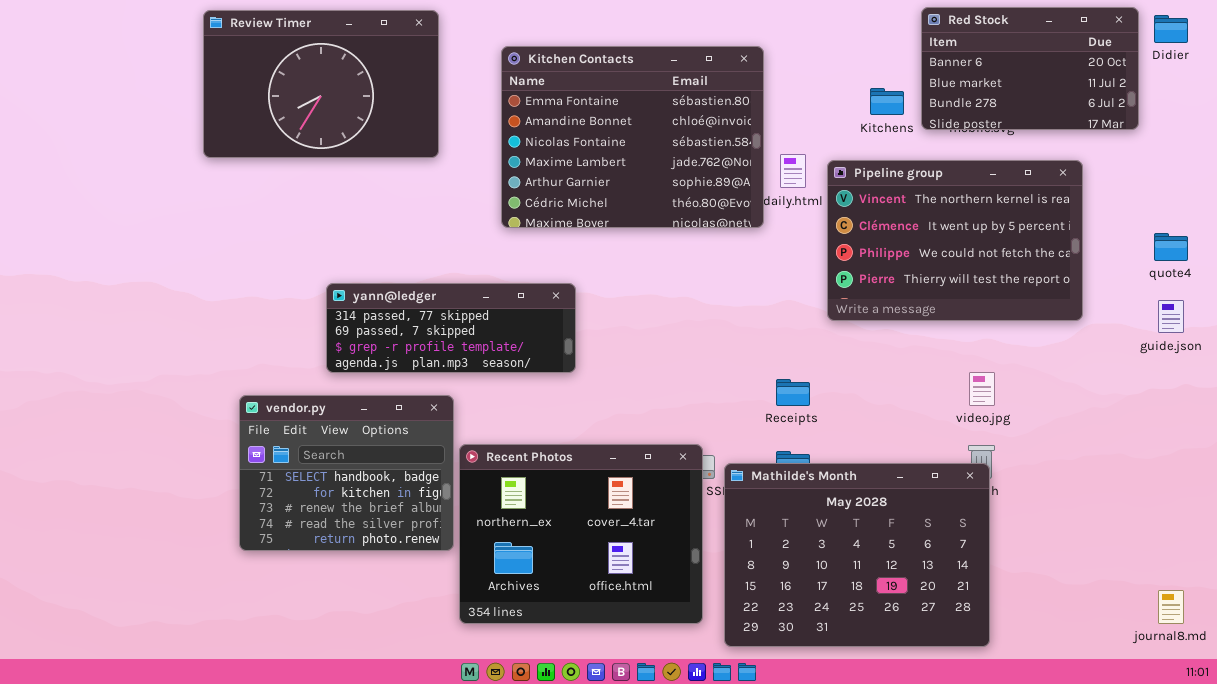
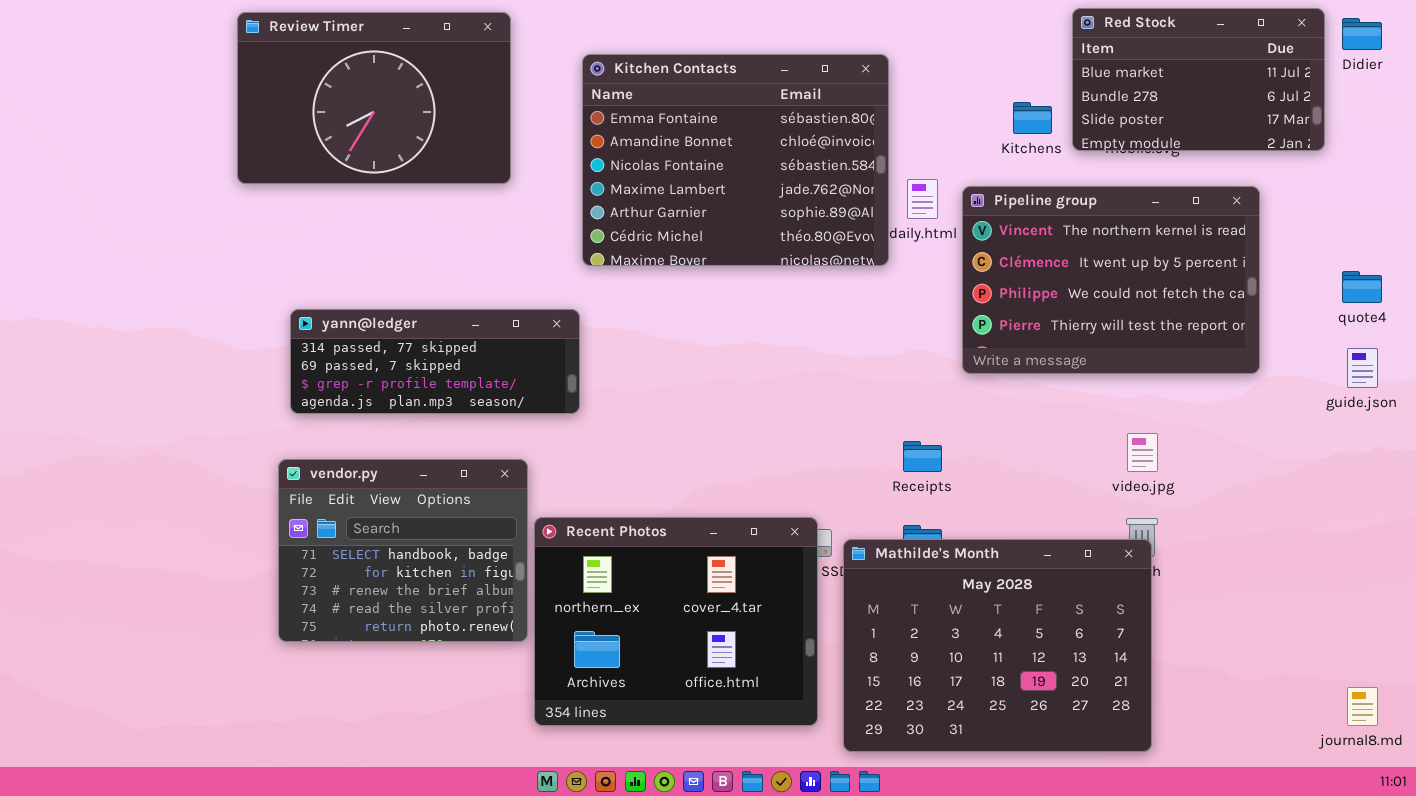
Red Stock: [921,7,1139,130] -> [1072,8,1325,151], scrolled down 1 row
yann@ledger: [326,283,576,373] -> [290,309,580,414], moved

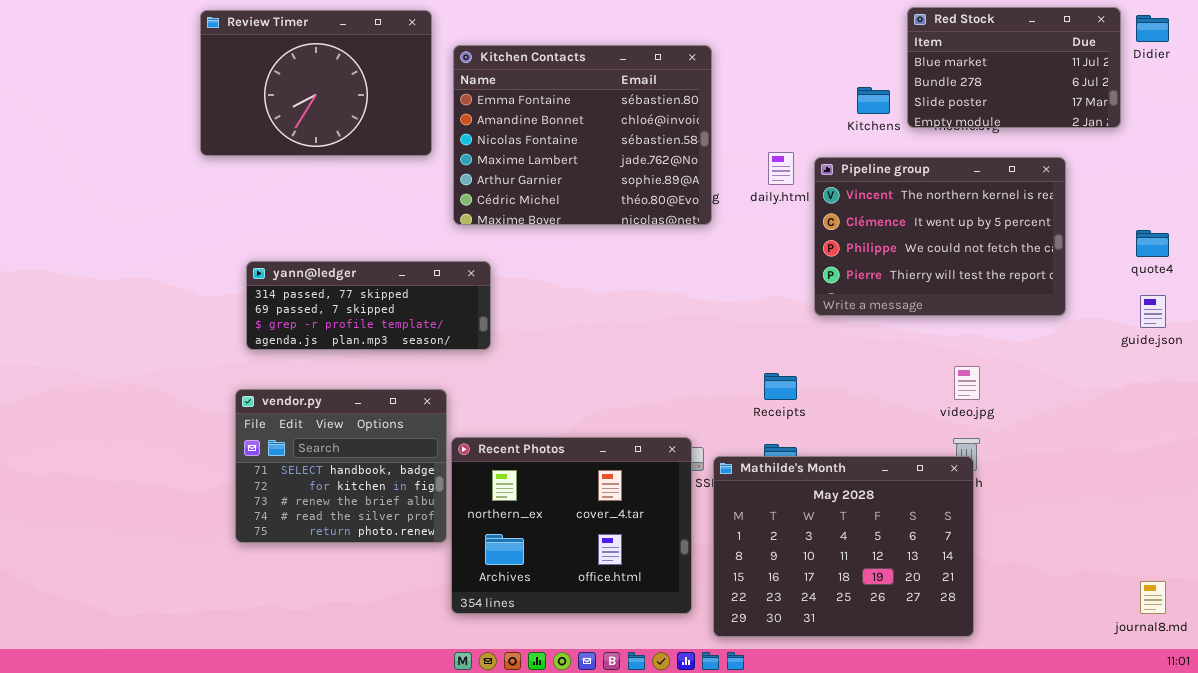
Kitchen Contacts: [582,54,889,266] -> [453,45,712,225], moved

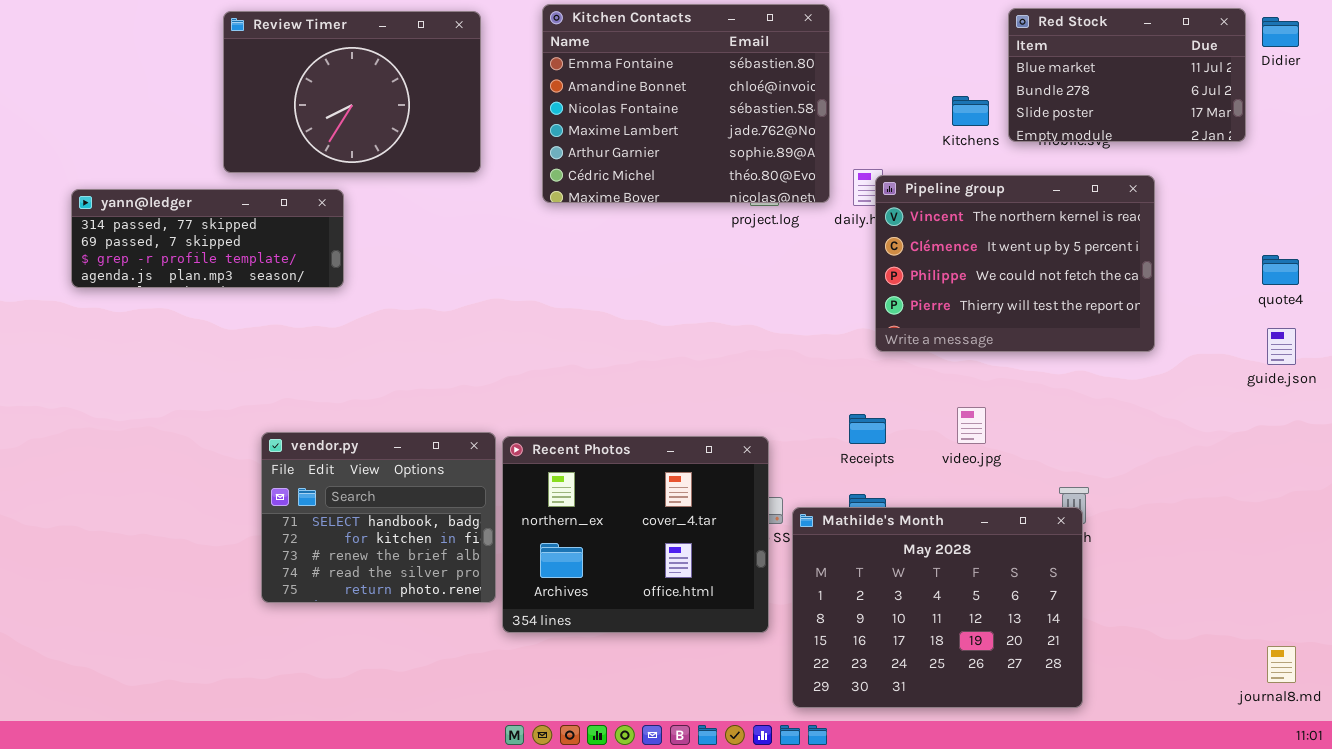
Kitchen Contacts: [453,45,712,225] -> [542,4,830,203], moved
Pipeline group: [814,157,1066,316] -> [875,175,1155,352], moved
yann@ledger: [246,261,491,350] -> [71,189,344,288], moved
video.jpg: [954,366,980,400] -> [957,407,986,444], moved
Recent Photos: [451,437,692,614] -> [502,436,769,633], moved

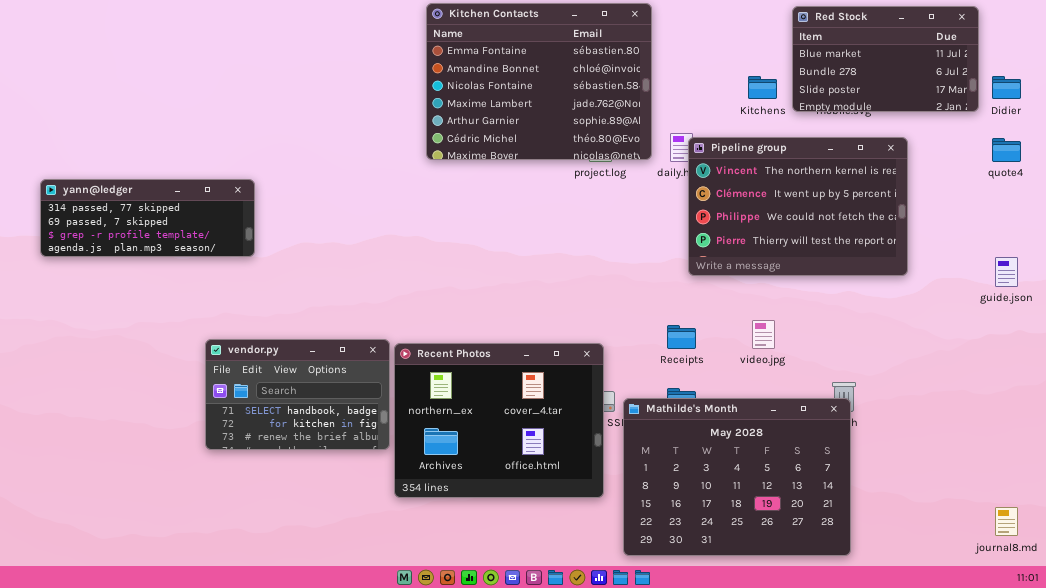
Review Timer: [223,11,481,173] -> none, closed
Didier: [1262,17,1299,47] -> [992,76,1021,99], moved
yann@ledger: [71,189,344,288] -> [40,179,255,257], moved
quote4: [1262,255,1299,285] -> [992,138,1021,162], moved
vendor.py: [261,432,496,603] -> [205,339,390,450], resized

